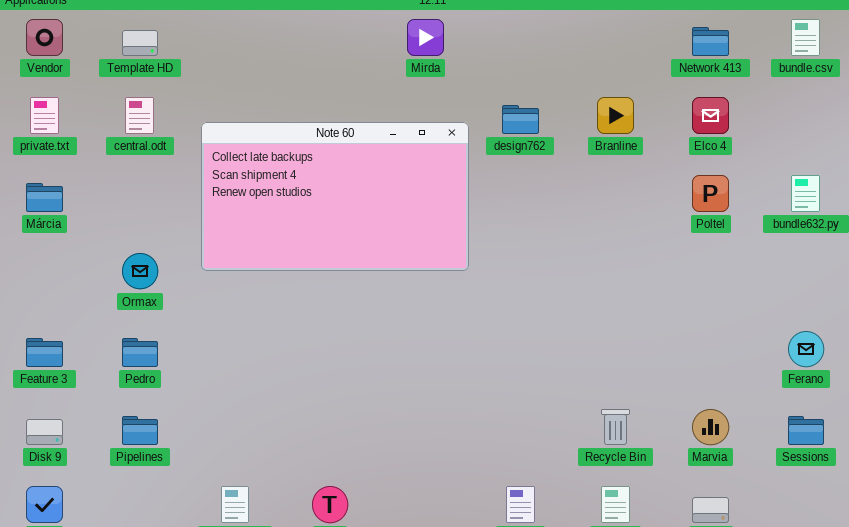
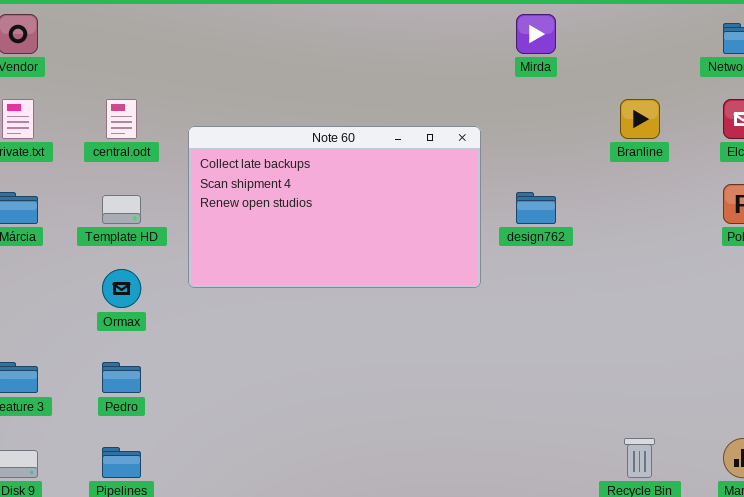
Mirda: [407,19,444,56] -> [516,14,556,54], moved
Template HD: [122,30,158,56] -> [102,195,141,224], moved
design762: [502,105,539,134] -> [516,192,556,224], moved

